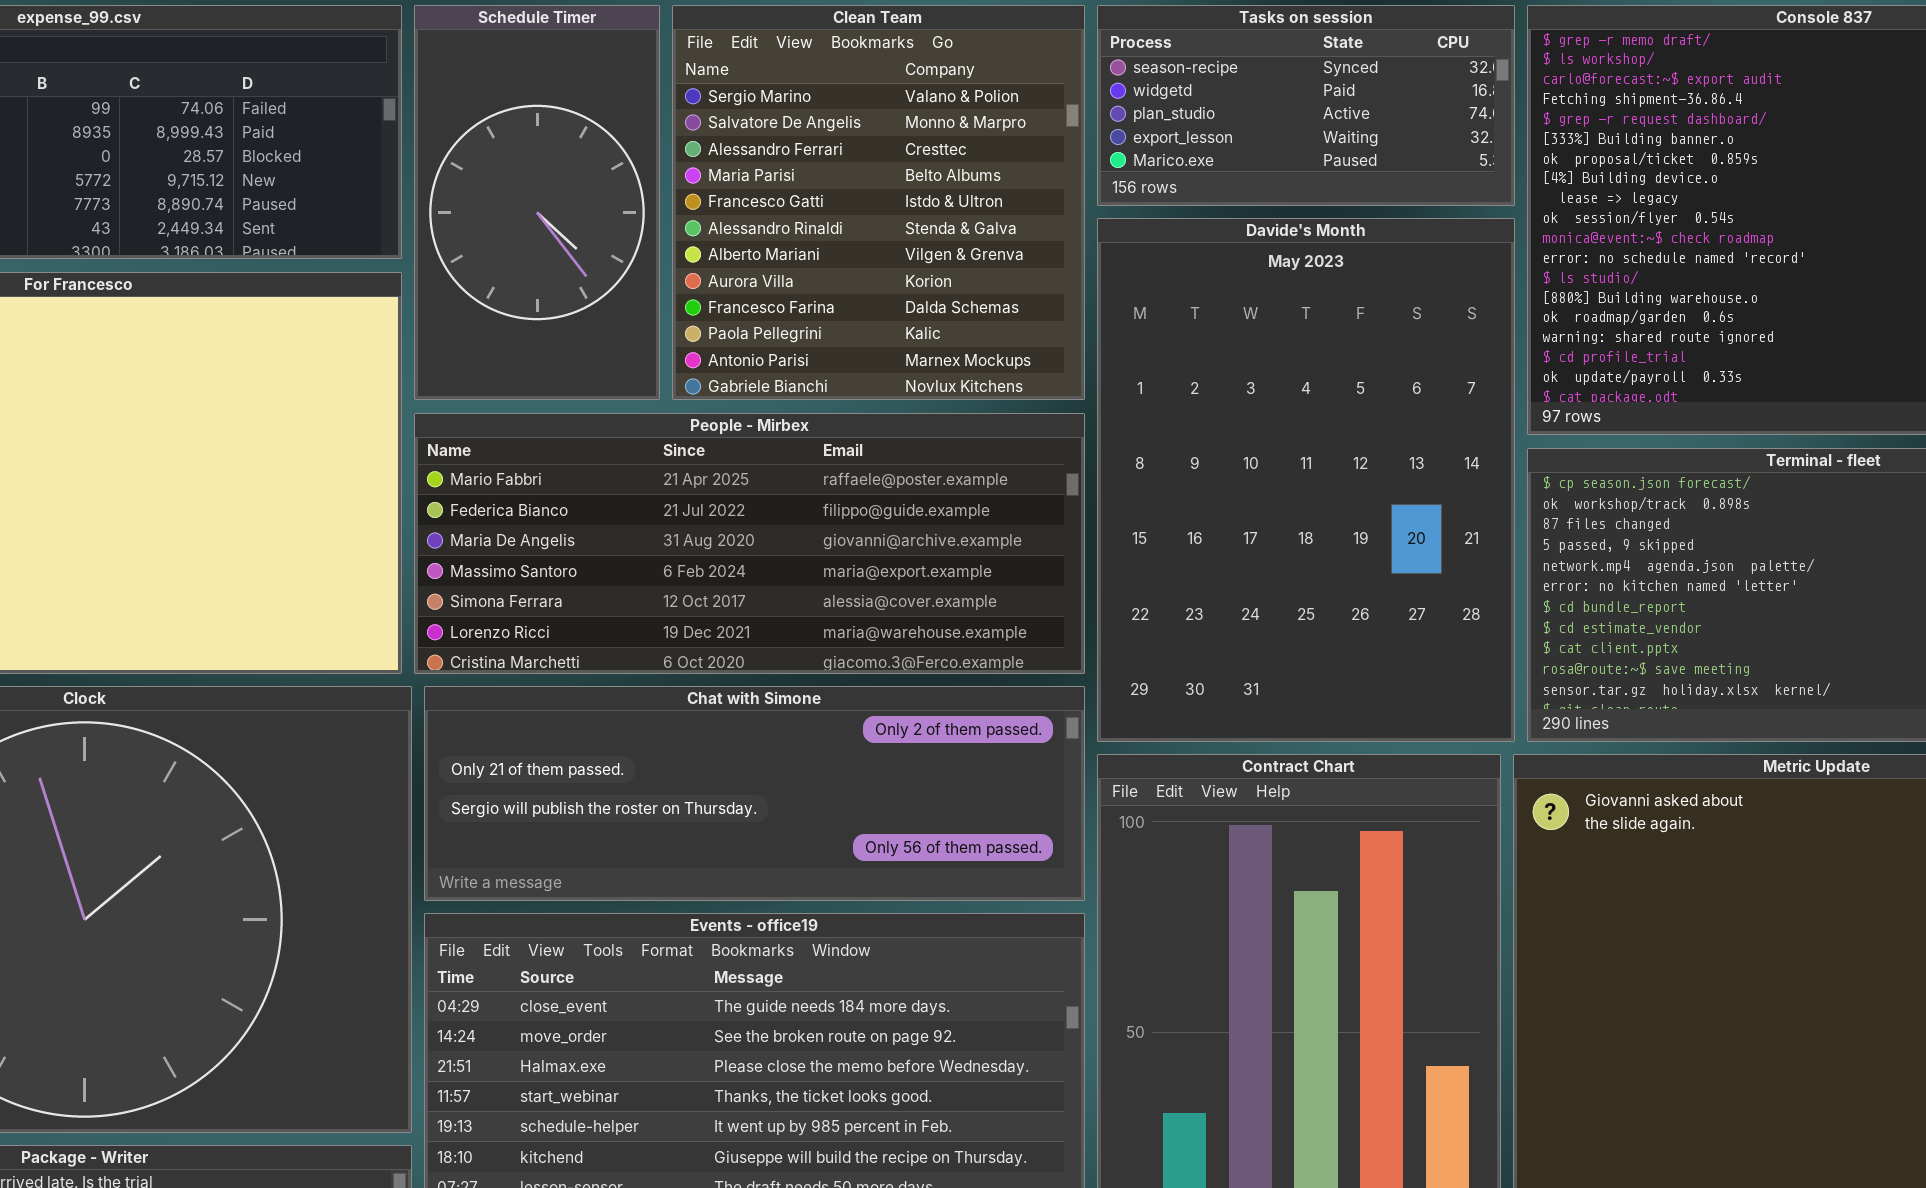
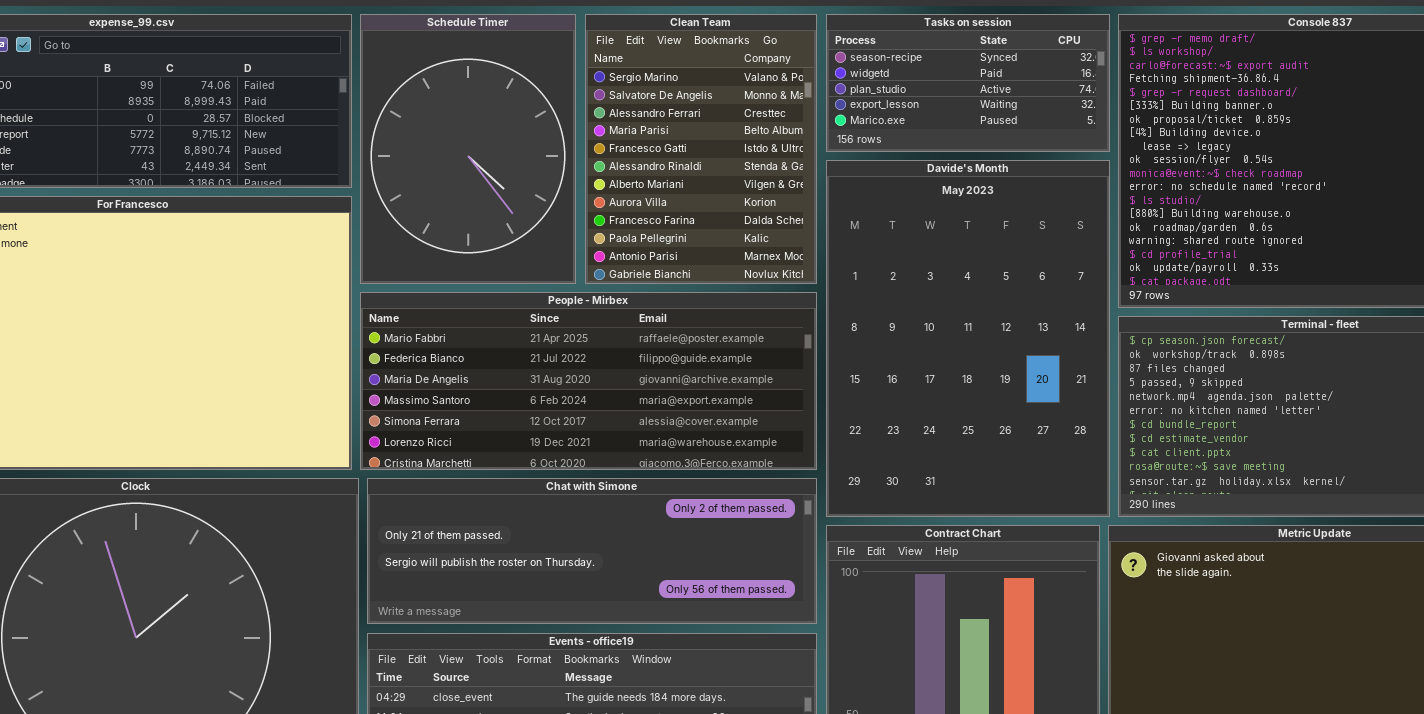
Schedule Timer: [414,5,660,400] -> [360,14,576,284], resized
Clean Team: [672,5,1085,400] -> [585,14,817,284], resized

